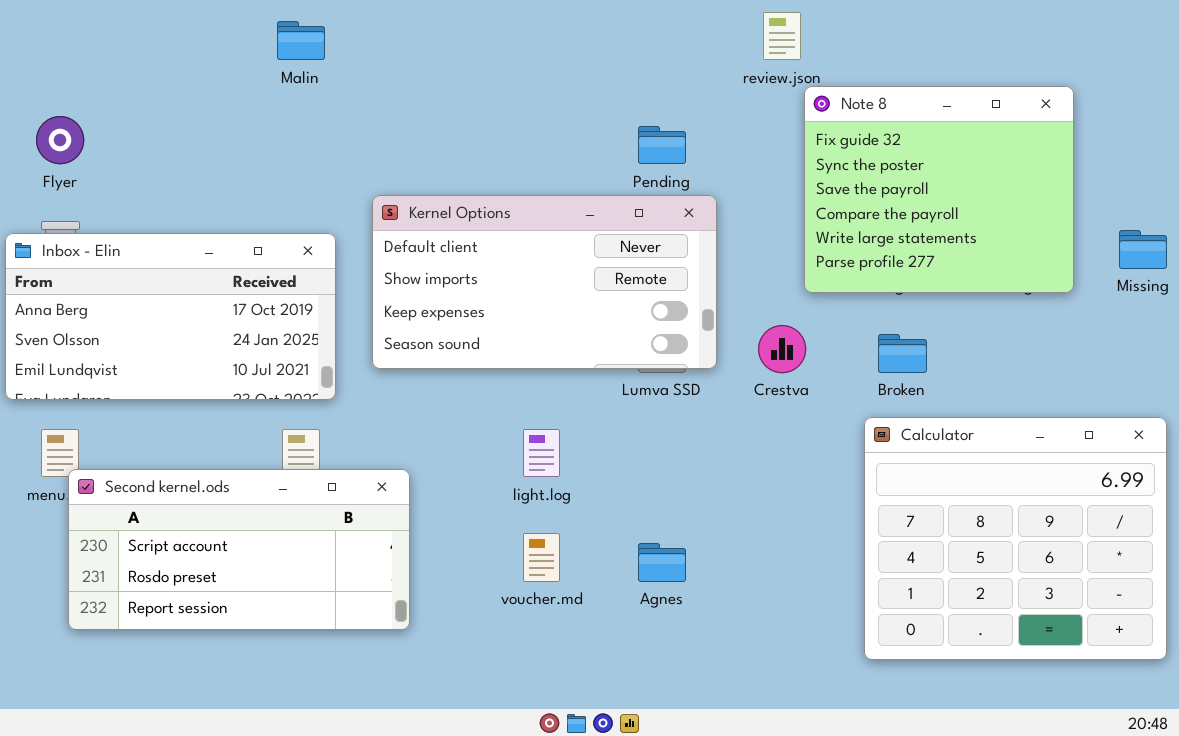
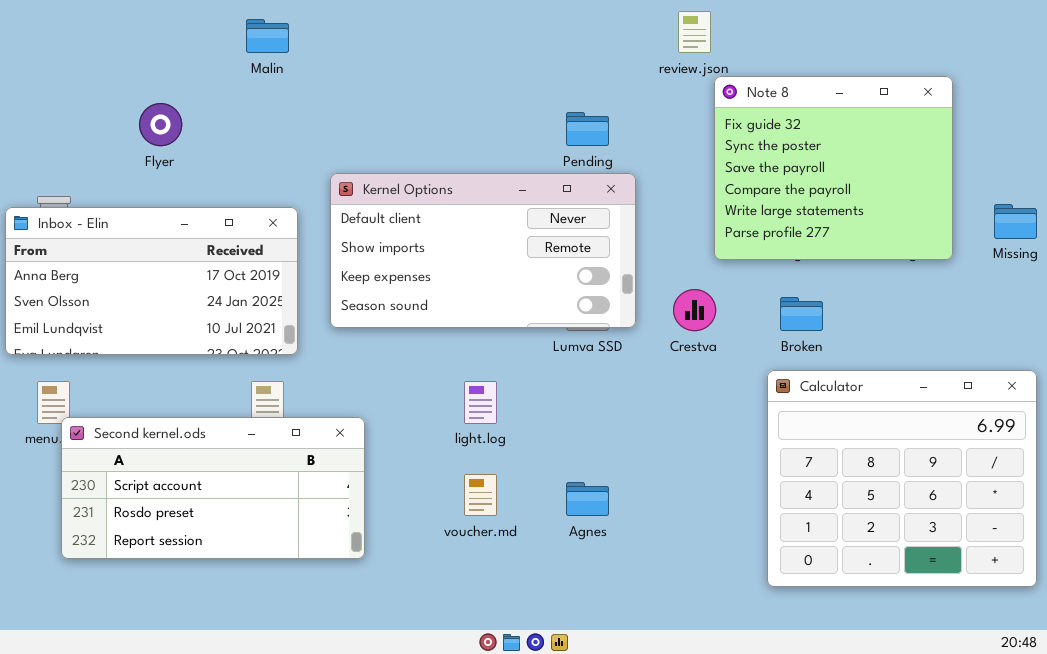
Flyer: [36,116,84,164] -> [139,103,182,146], moved

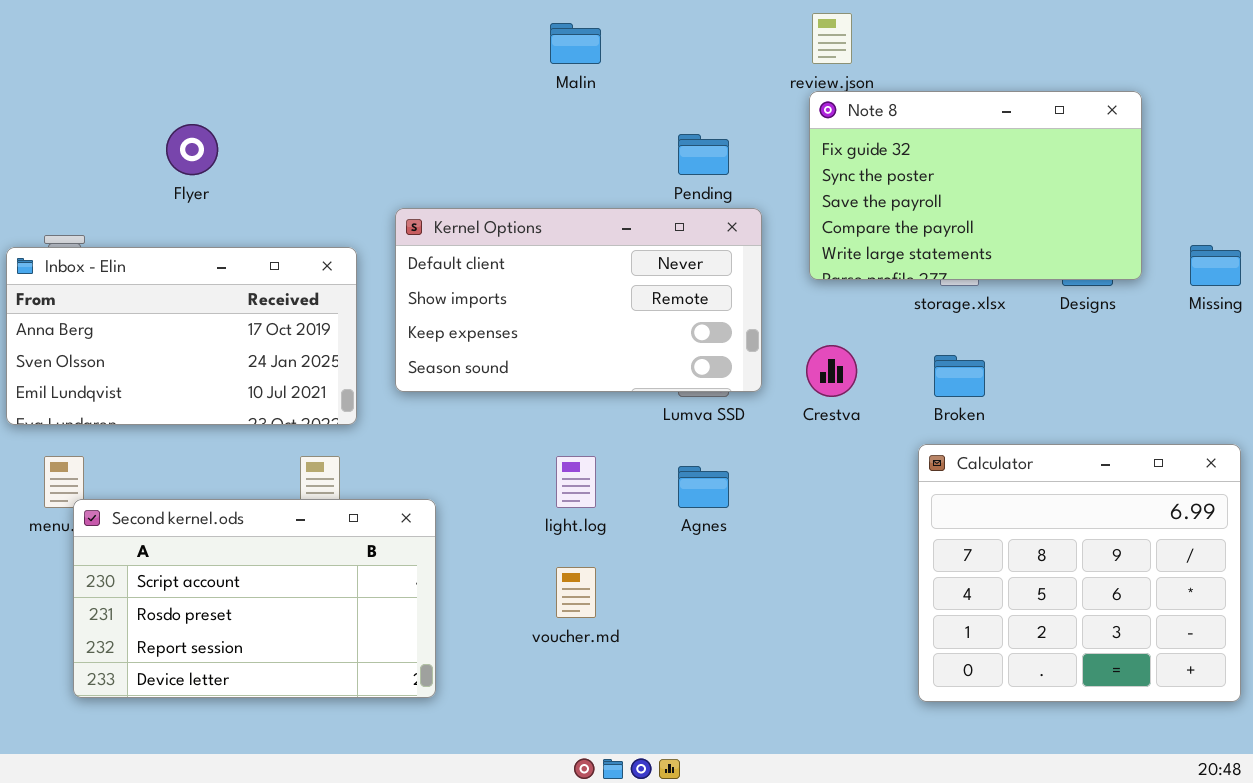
Malin: [246,19,289,53] -> [550,23,601,64], moved
Note 8: [714,76,953,260] -> [809,91,1142,280], resized
Second kernel.ods: [61,417,365,559] -> [73,499,436,698], resized
Agnes: [566,482,609,516] -> [678,466,729,508], moved

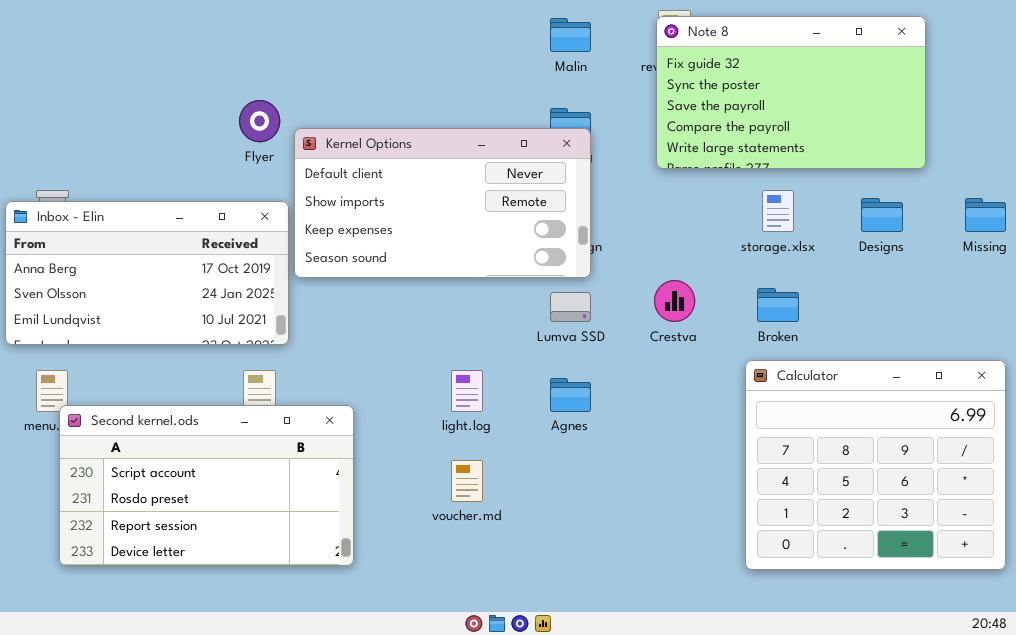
Malin: [550,23,601,64] -> [550,18,591,52], moved
Note 8: [809,91,1142,280] -> [656,16,926,169], moved
Flyer: [166,124,218,175] -> [239,100,280,142], moved
Kernel Options: [395,208,762,392] -> [294,128,591,278], moved

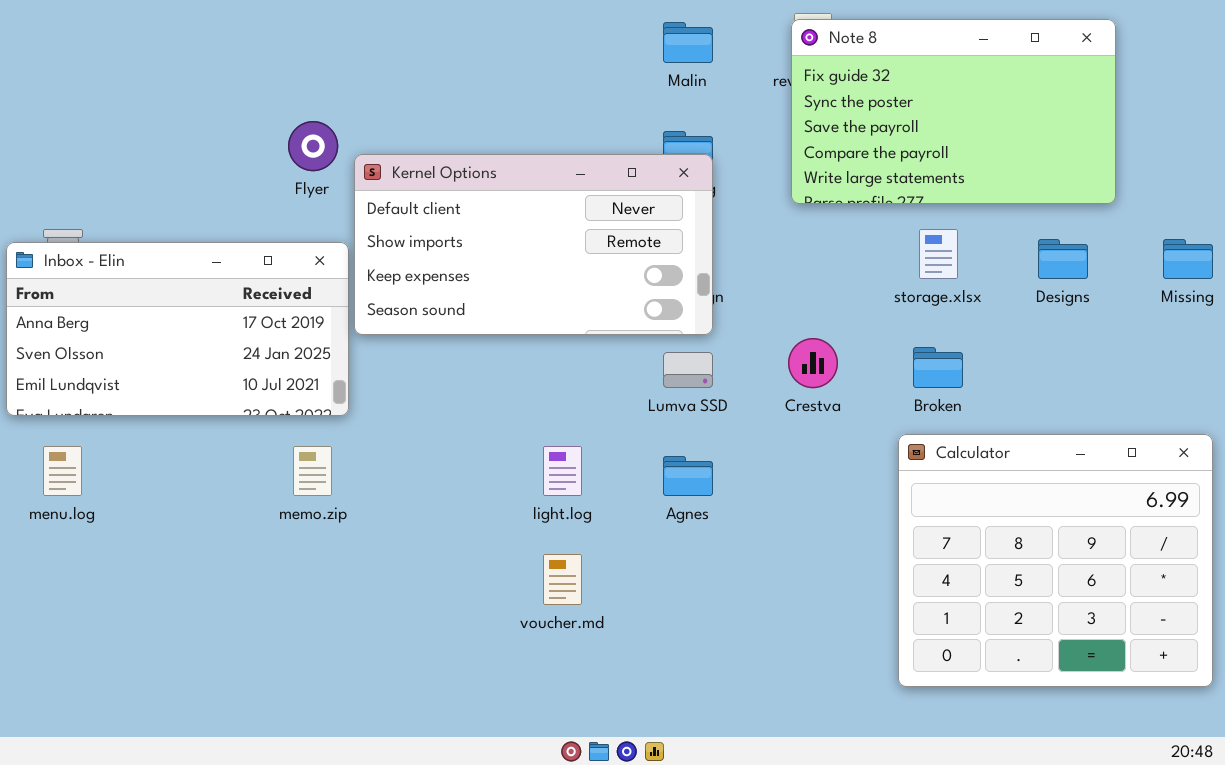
Second kernel.ods: [59,405,354,566] -> none, closed

